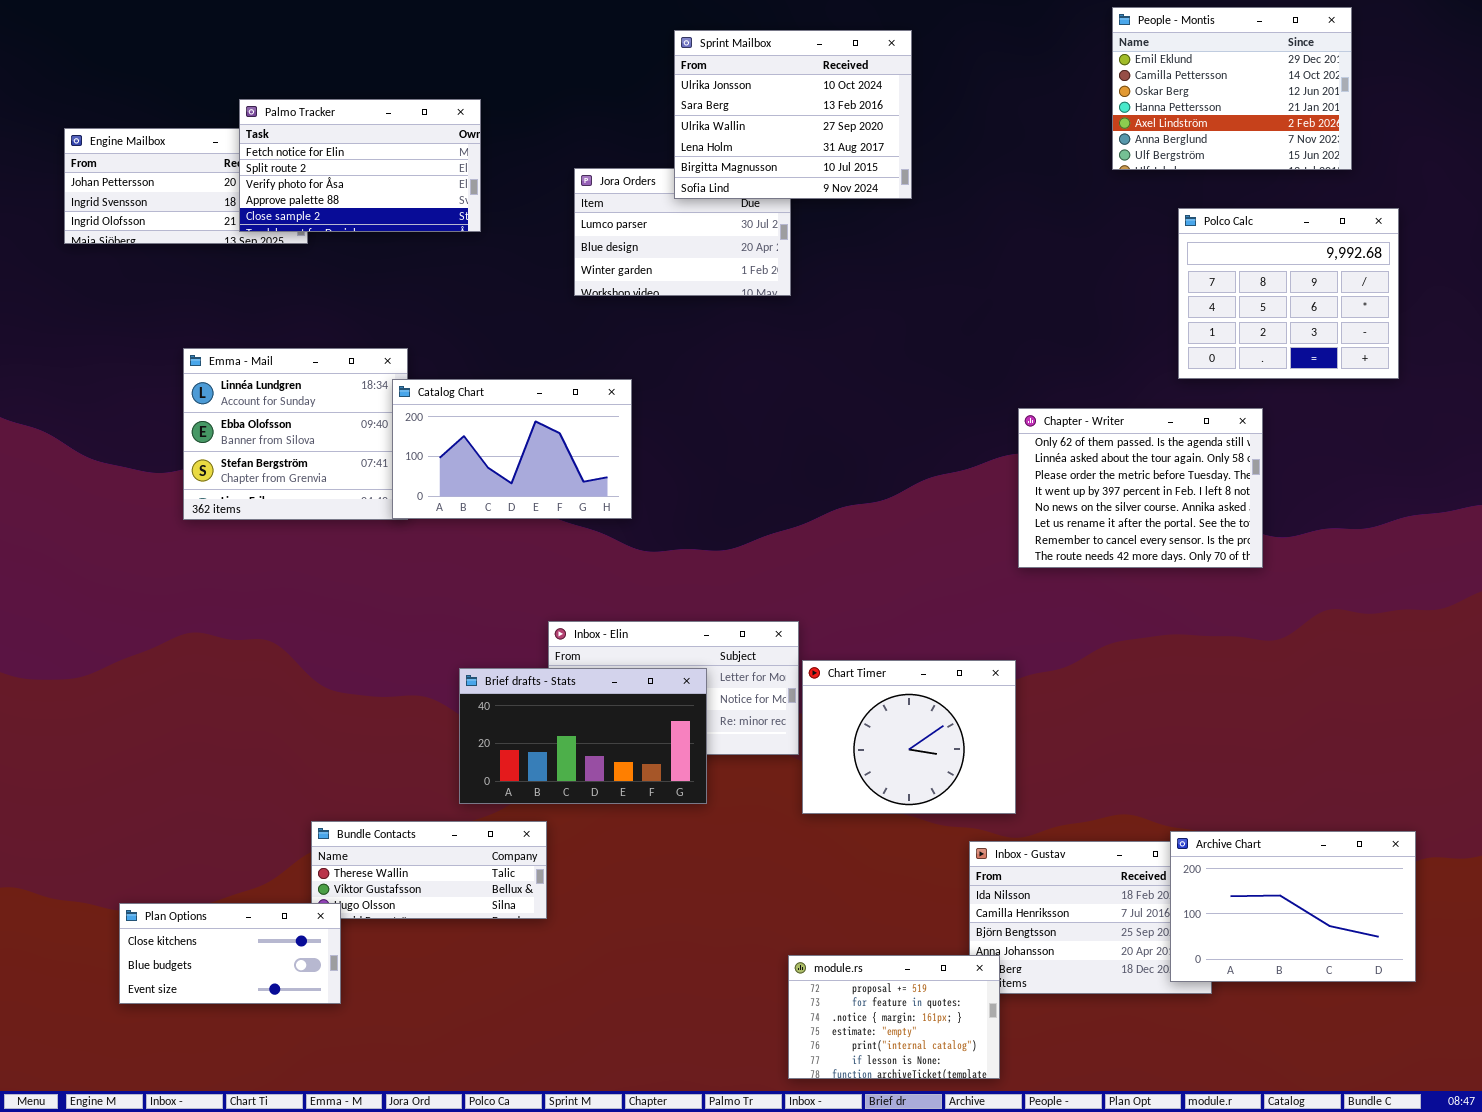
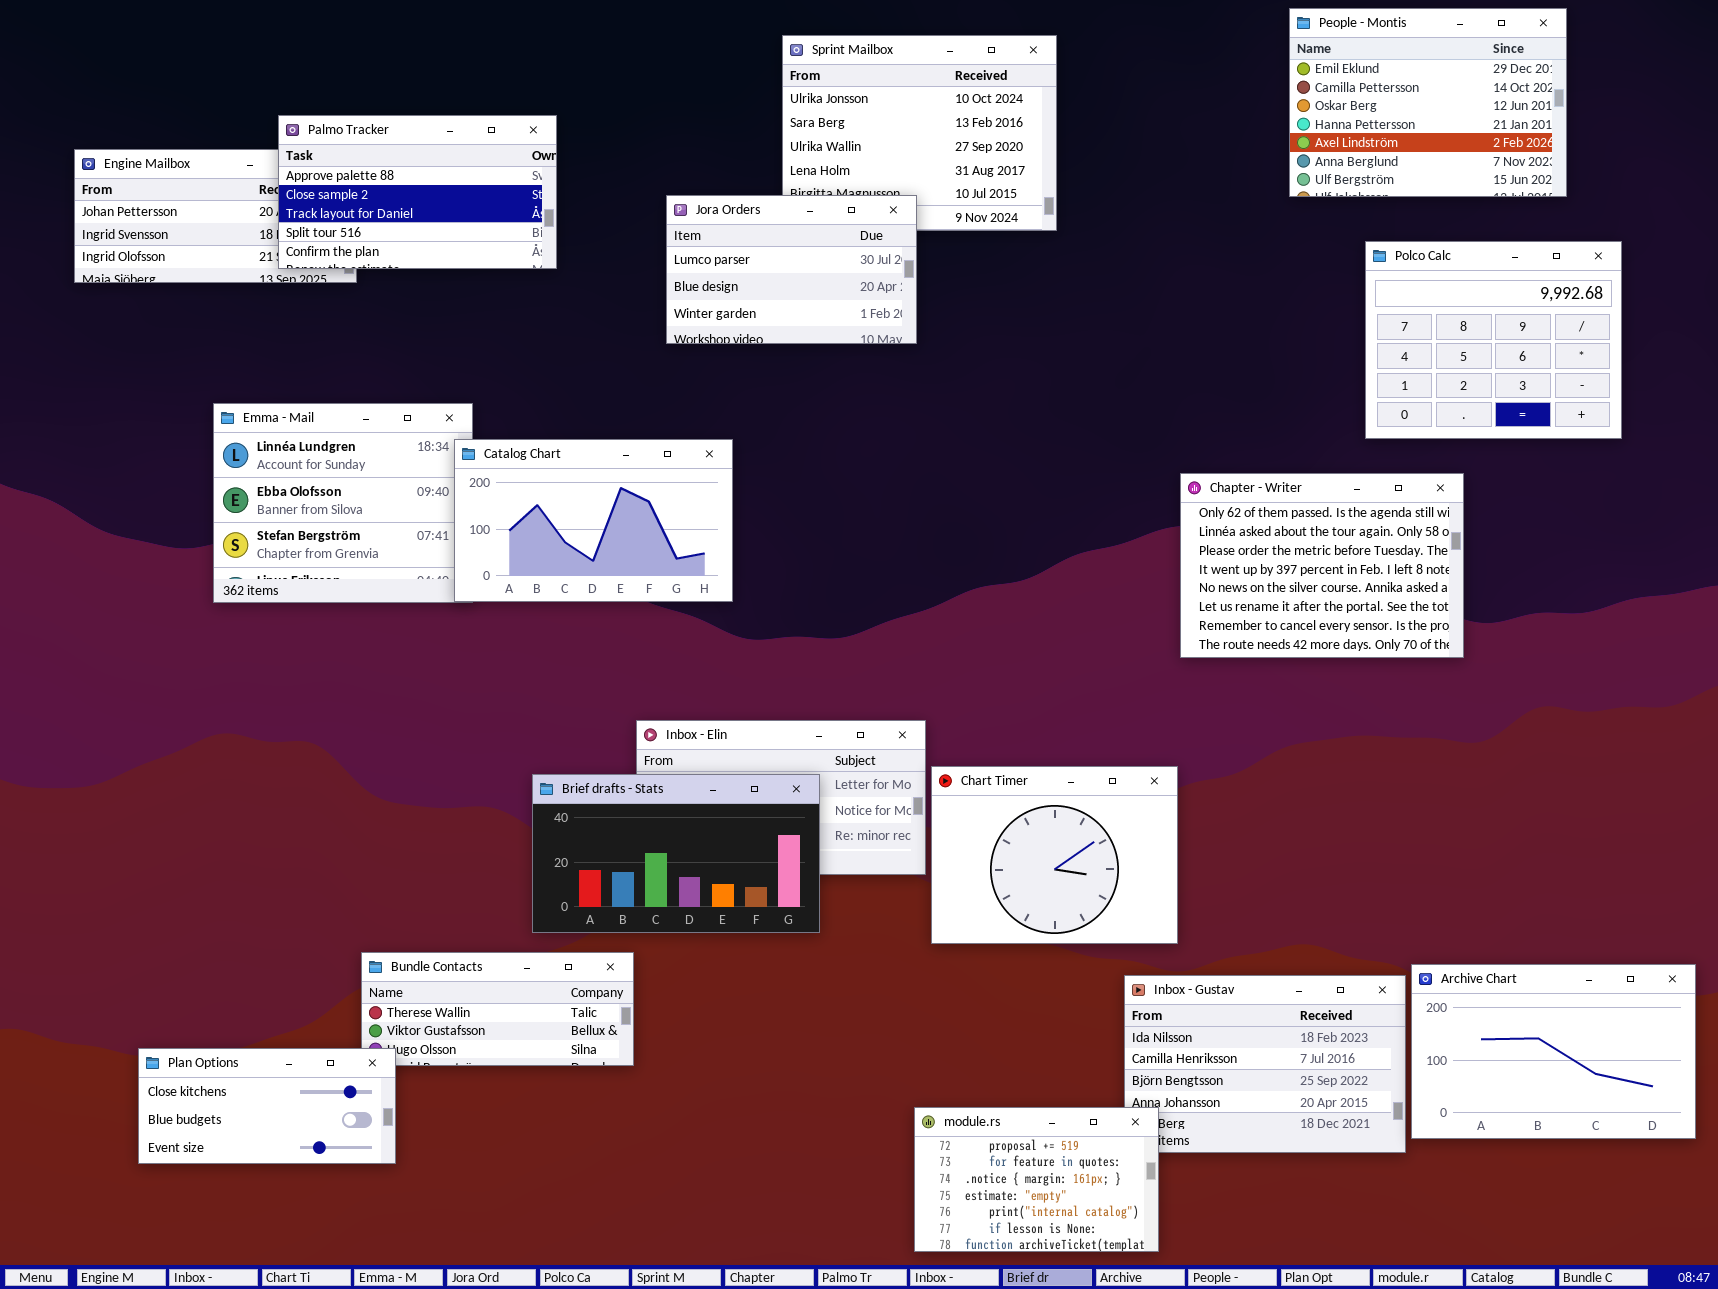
Palmo Tracker: [239,99,481,232] -> [278,115,557,269], scrolled down 3 rows
Jora Orders: [574,168,791,296] -> [666,195,917,344], raised
Archive Chart: [1170,831,1416,982] -> [1411,964,1696,1139], moved

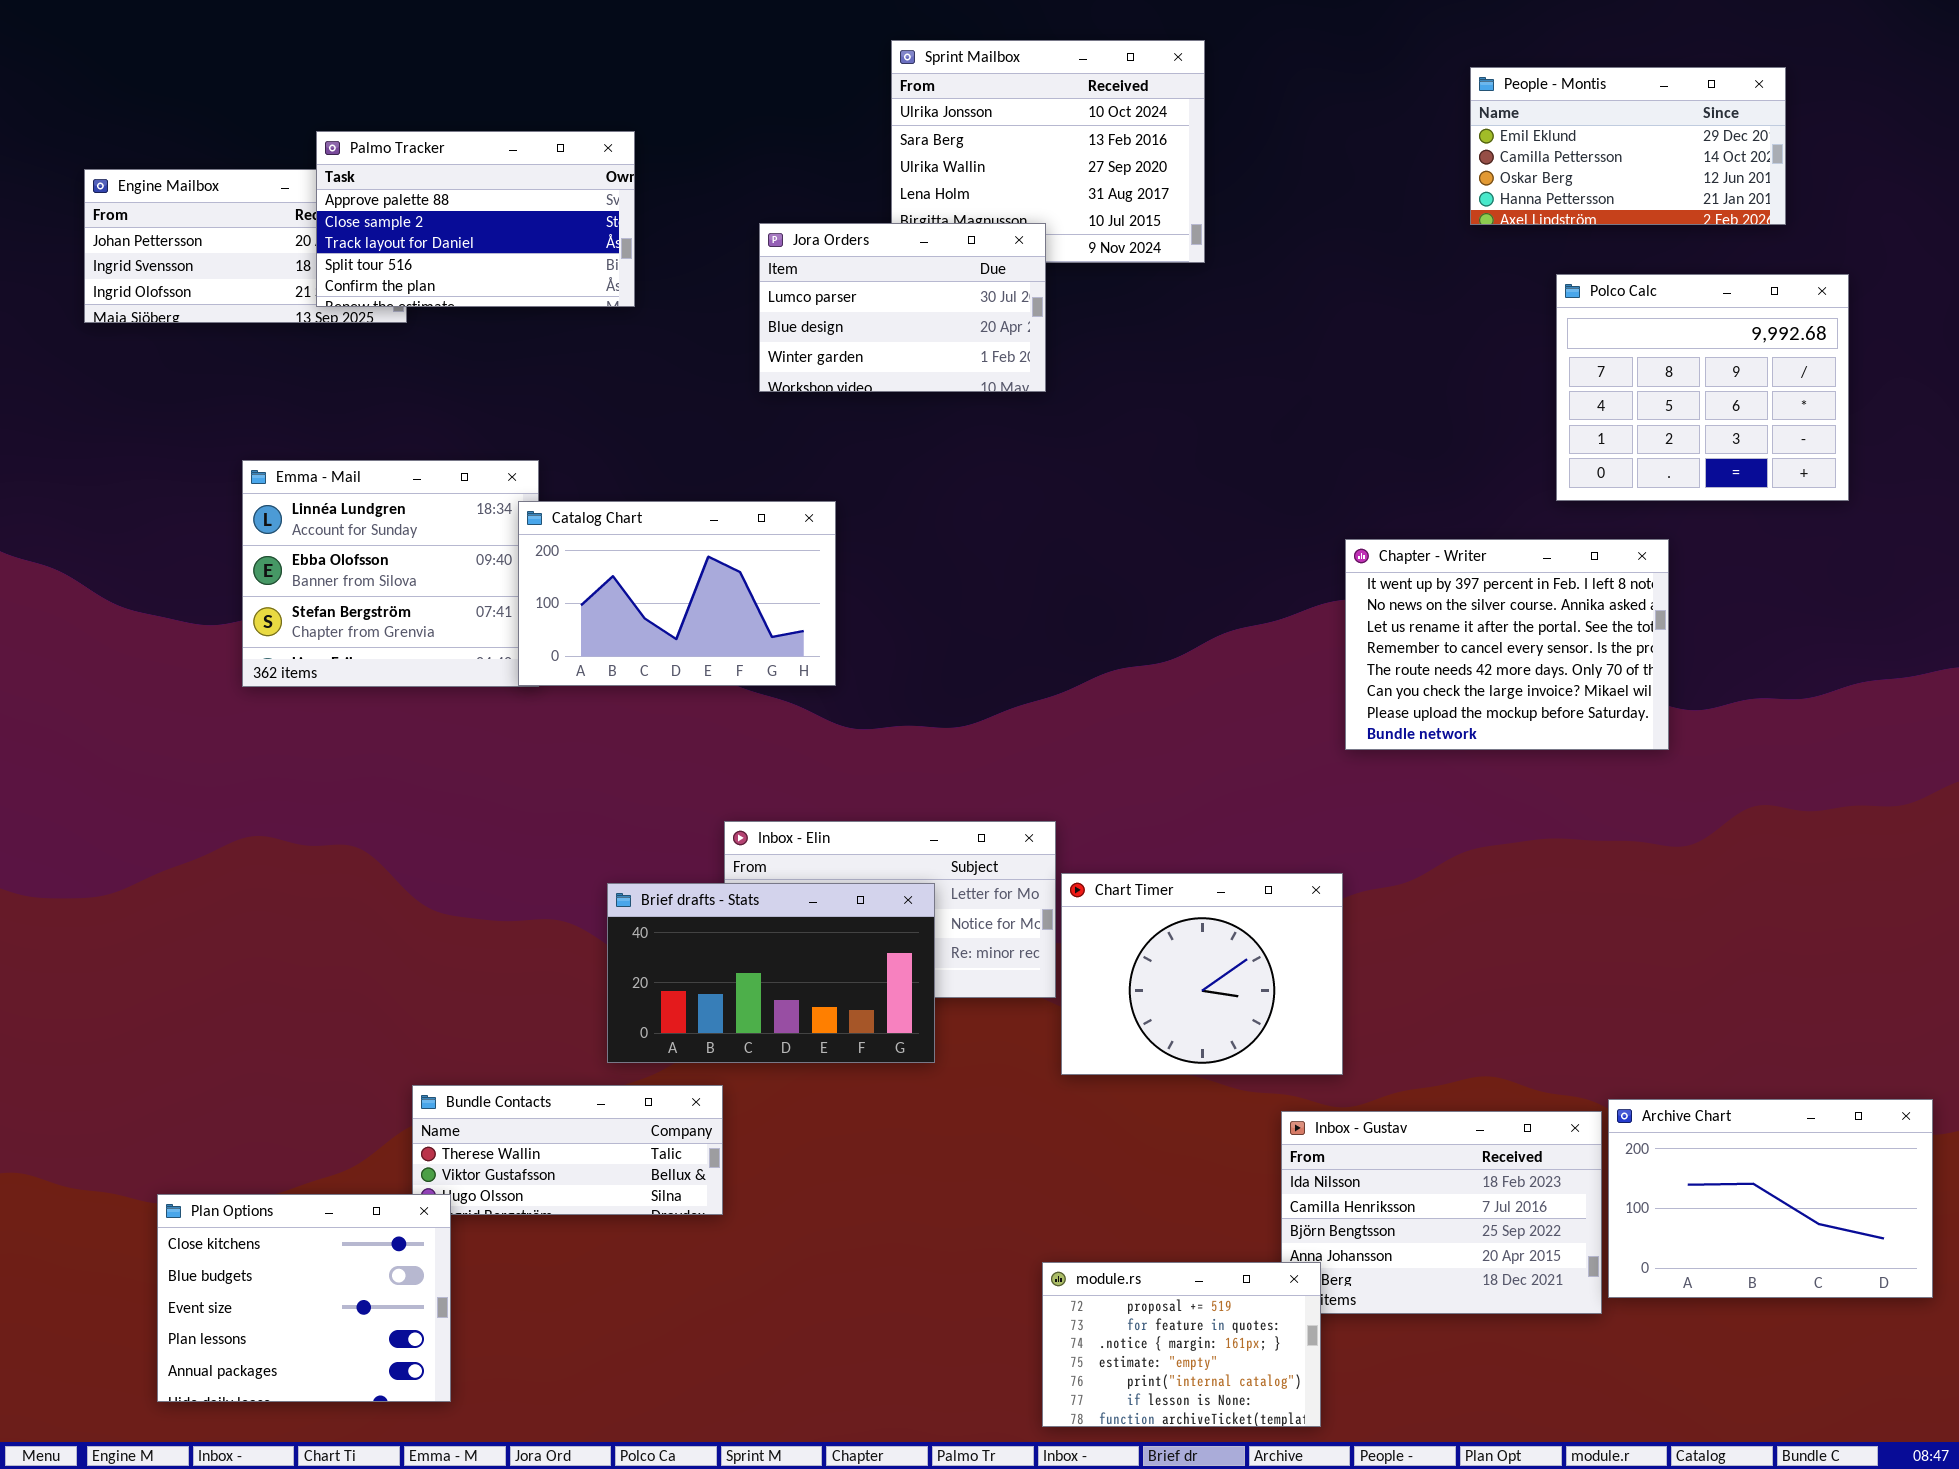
People - Montis: [1289,8,1567,197] -> [1470,67,1786,225], resized
Chapter - Writer: [1180,473,1464,658] -> [1345,539,1669,750], scrolled down 3 rows
Plan Options: [138,1048,396,1164] -> [157,1194,451,1402], resized

